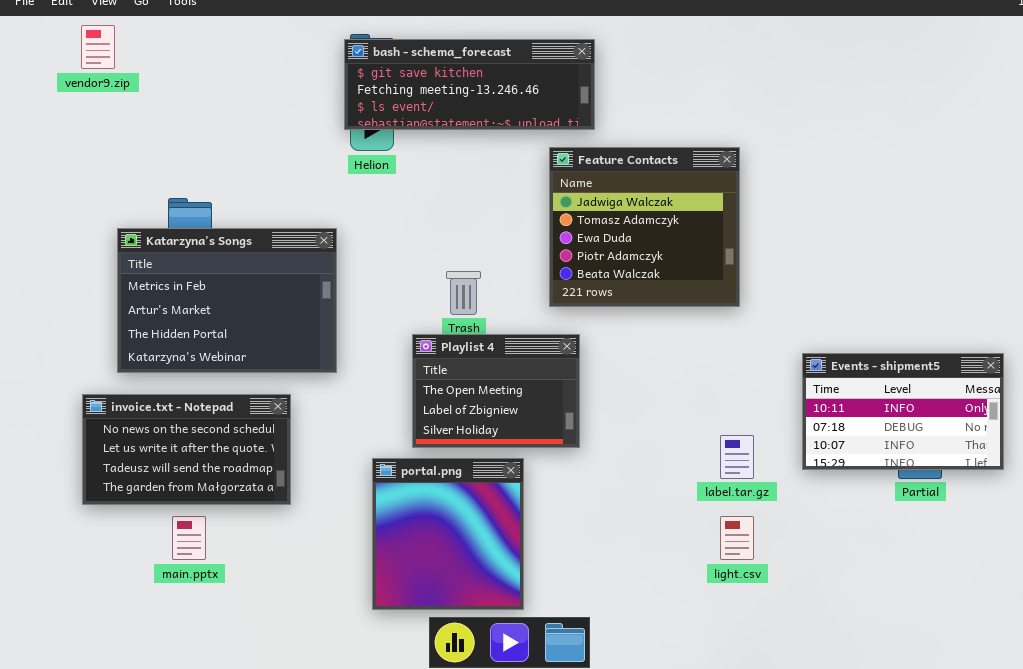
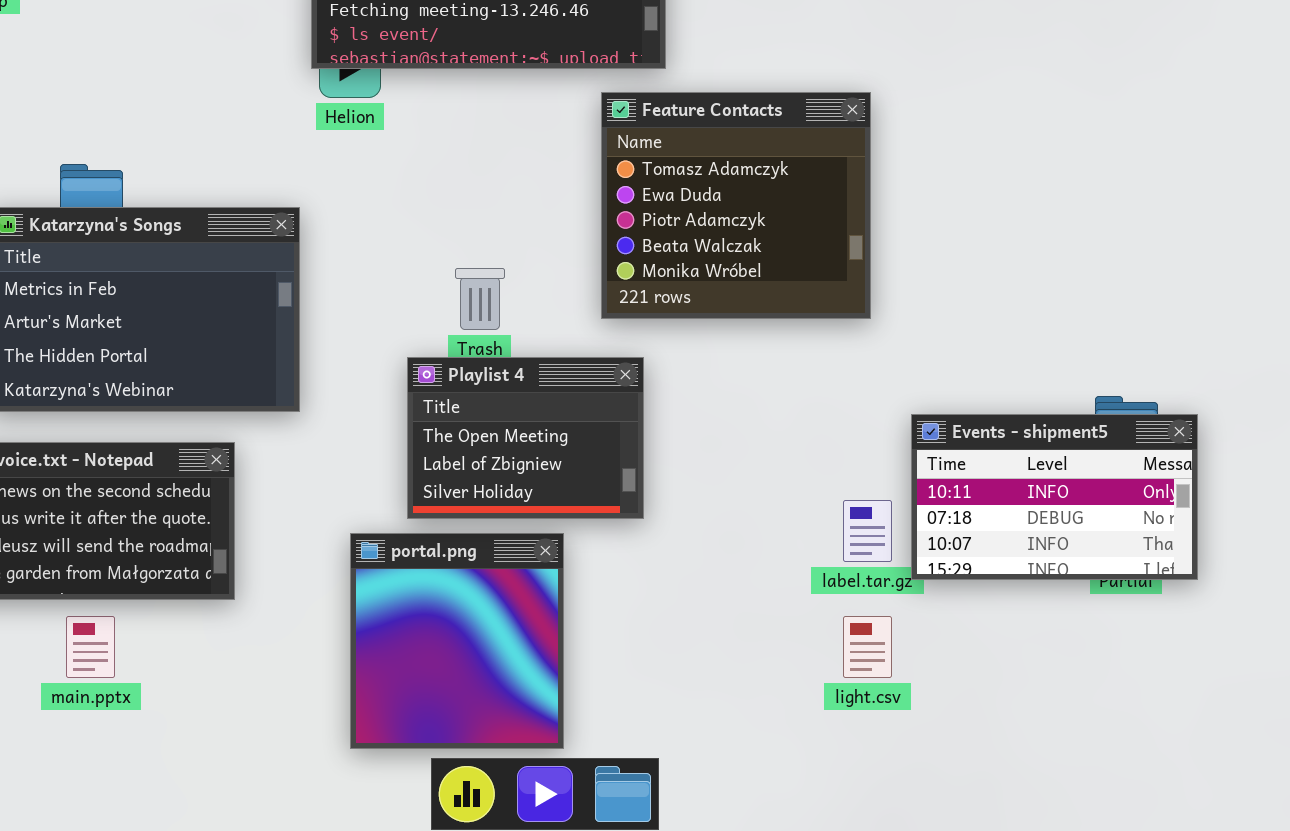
Feature Contacts: [549,147,740,307] -> [601,92,871,319], scrolled down 1 row
Events - shipment5: [802,353,1004,470] -> [911,414,1198,580], moved

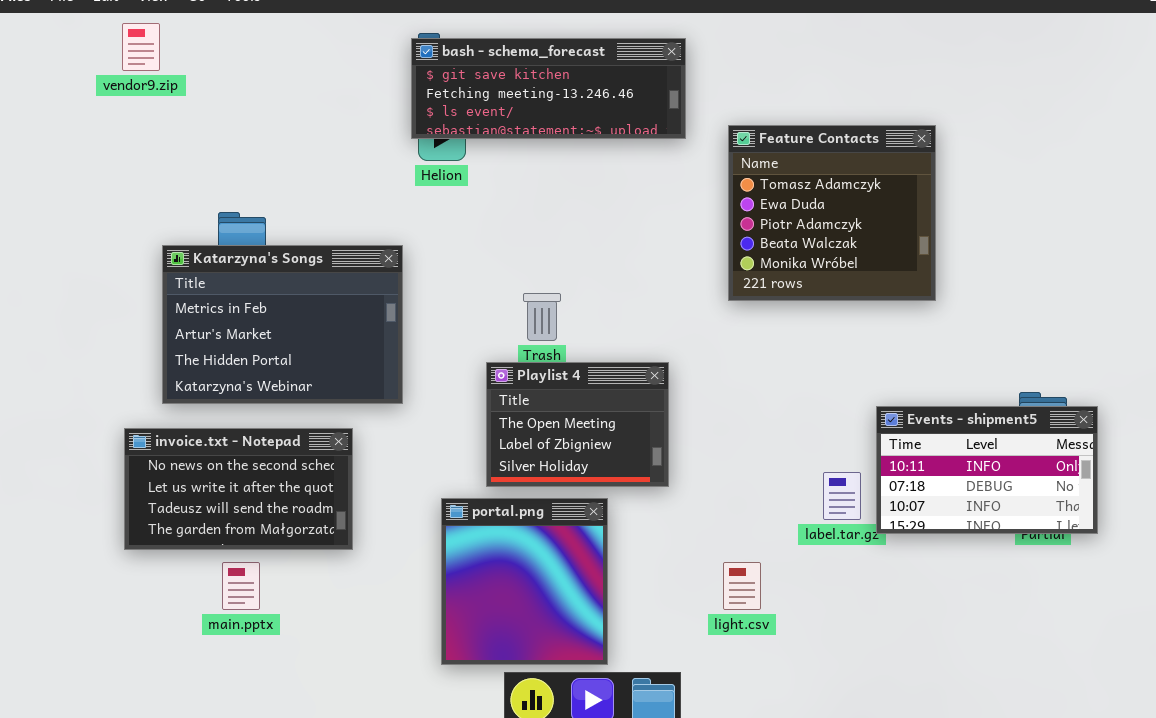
Feature Contacts: [601,92,871,319] -> [728,125,936,301], moved
light.csv: [843,616,892,678] -> [723,562,761,610], moved

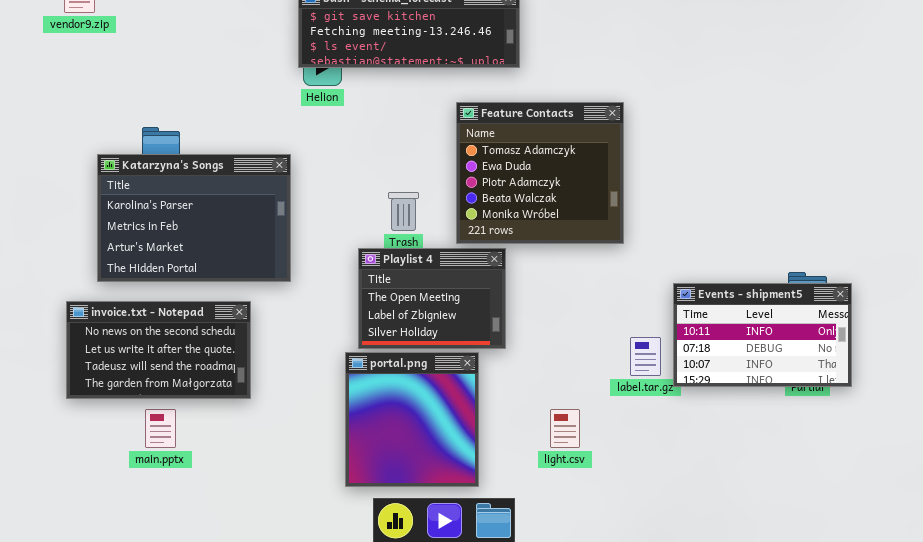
Feature Contacts: [728,125,936,301] -> [456,102,624,244], moved
Katarzyna's Songs: [162,245,403,404] -> [97,154,291,282], scrolled up 1 row
portal.png: [441,498,608,665] -> [345,352,479,487], moved

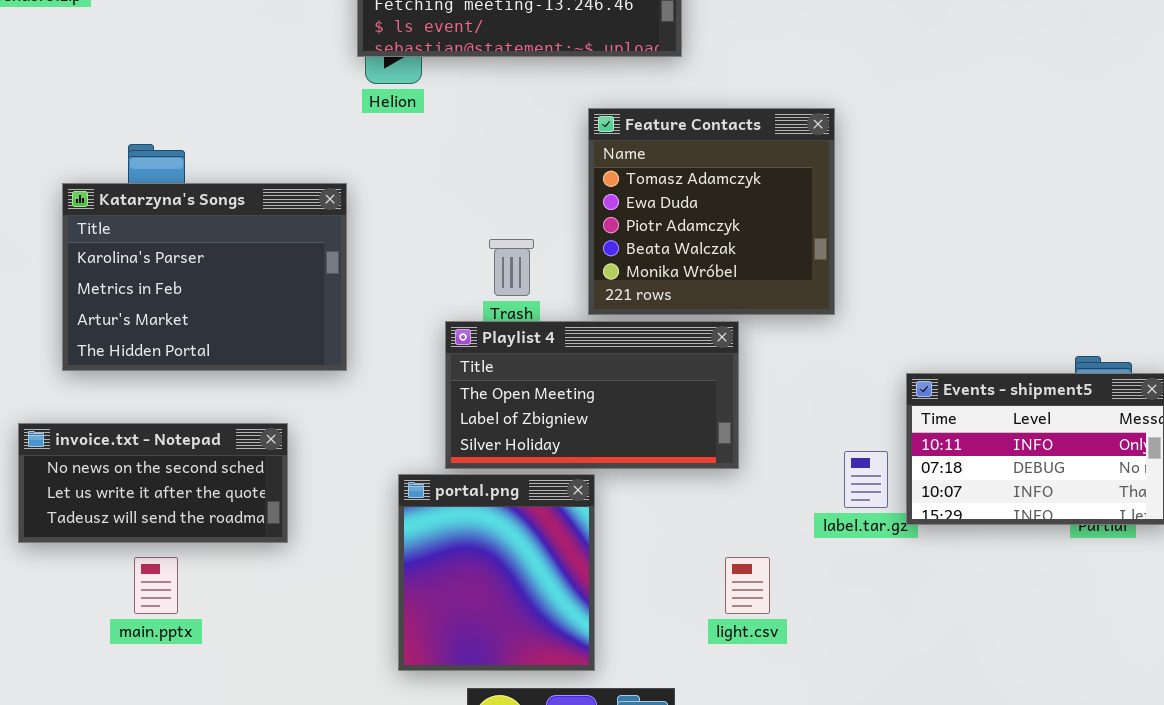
Playlist 4: [358,248,506,349] -> [445,321,739,469], resized
invoice.txt - Notepad: [66,301,251,399] -> [18,423,288,543], resized
portal.png: [345,352,479,487] -> [398,474,595,671], moved

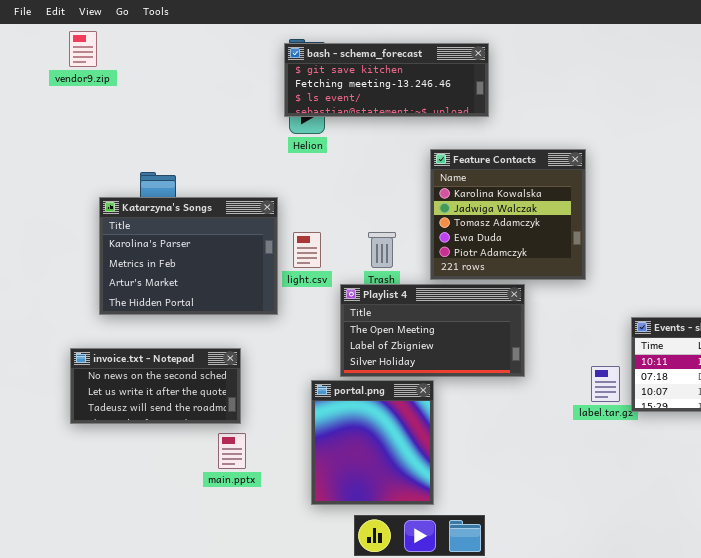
Feature Contacts: [588,108,835,315] -> [430,149,586,280], scrolled up 2 rows
main.pptx: [134,557,178,614] -> [218,433,246,469], moved
light.csv: [725,557,770,614] -> [293,232,321,268], moved

